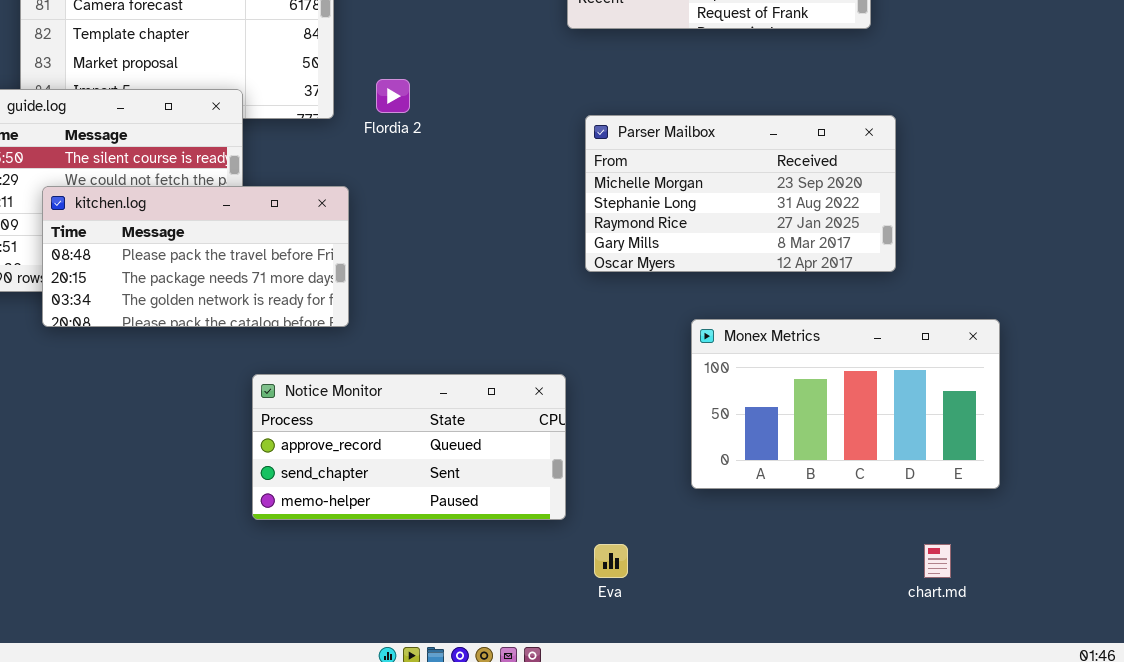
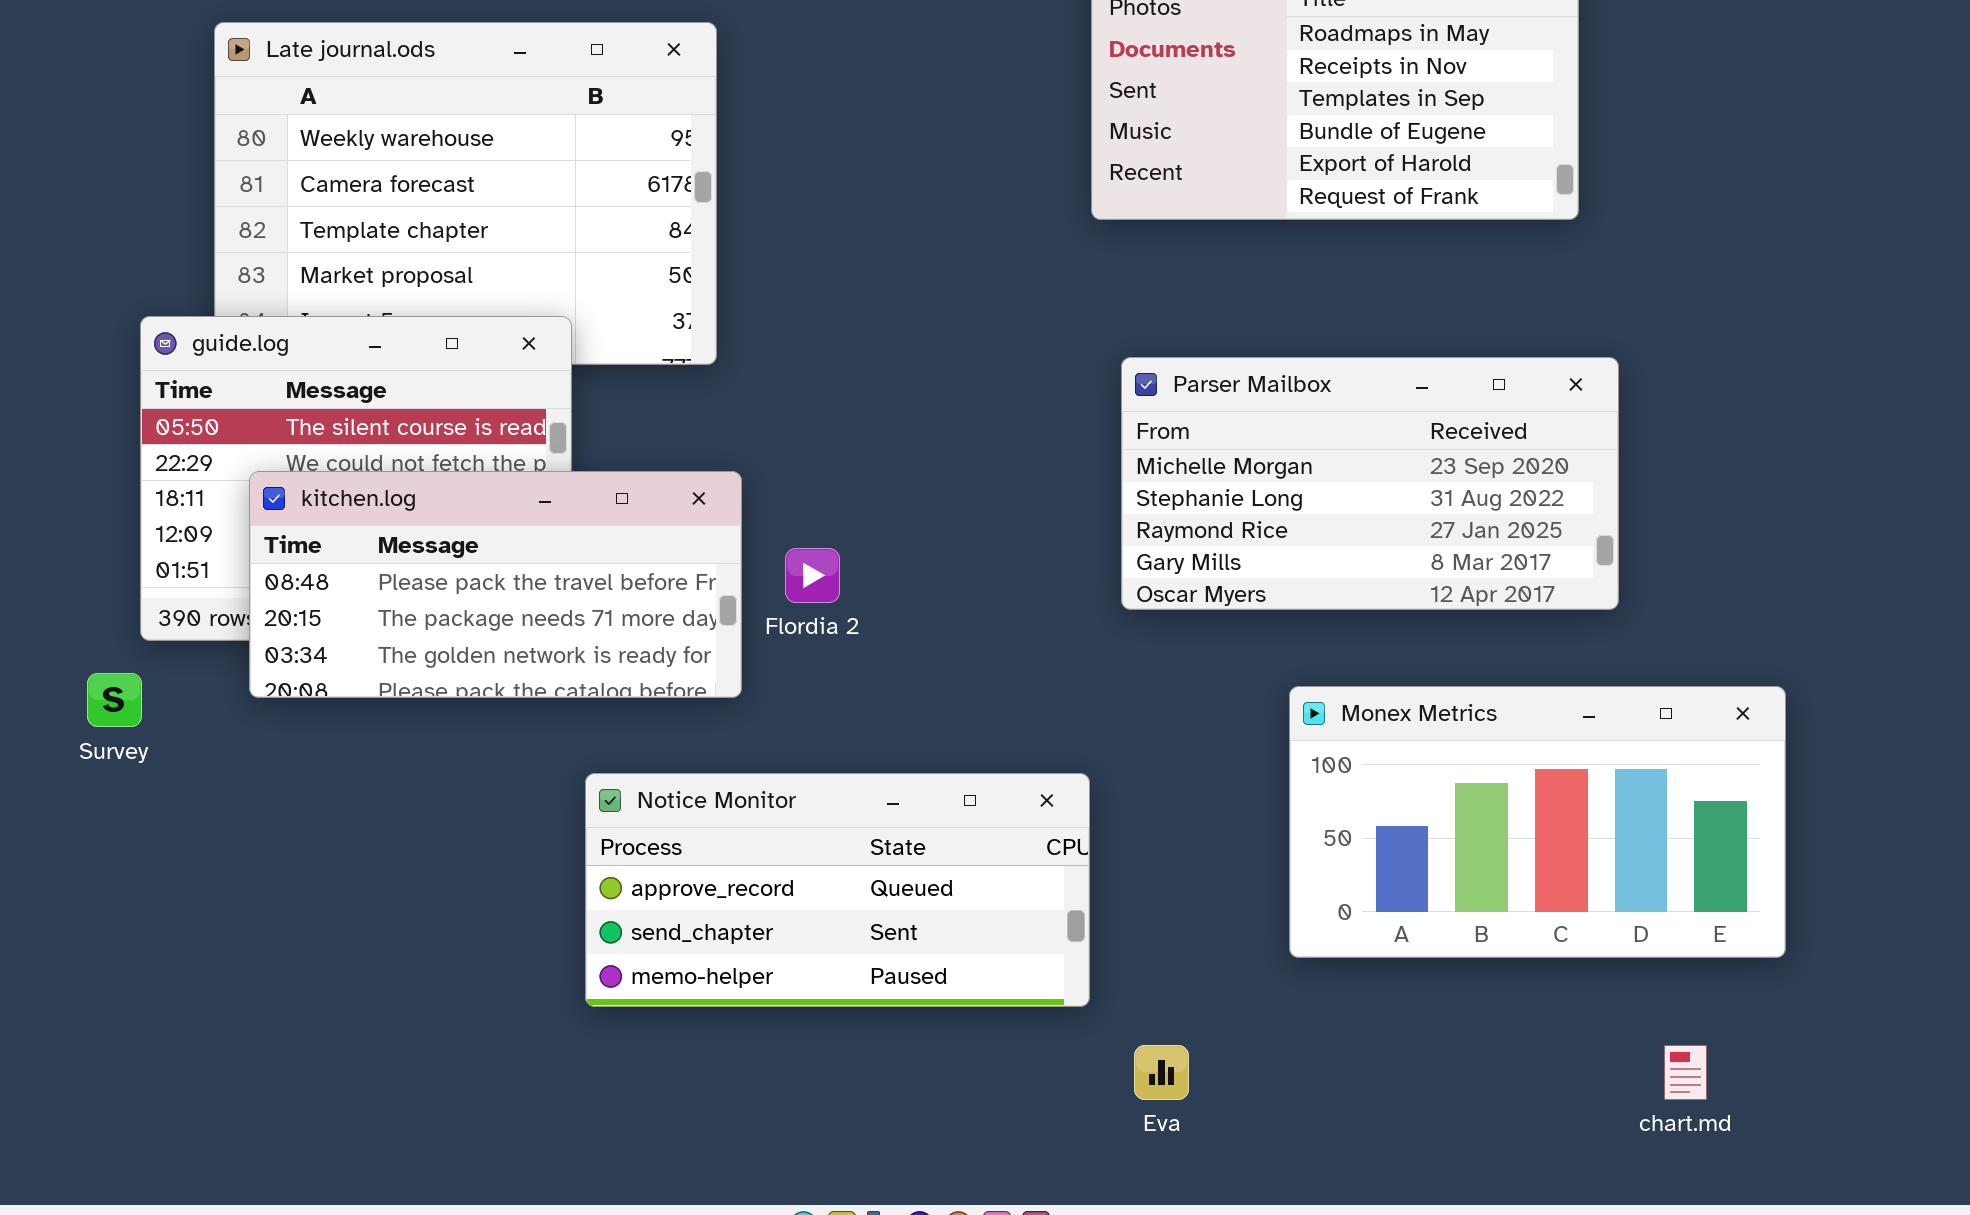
Flordia 2: [376,79,410,113] -> [785,548,840,603], moved

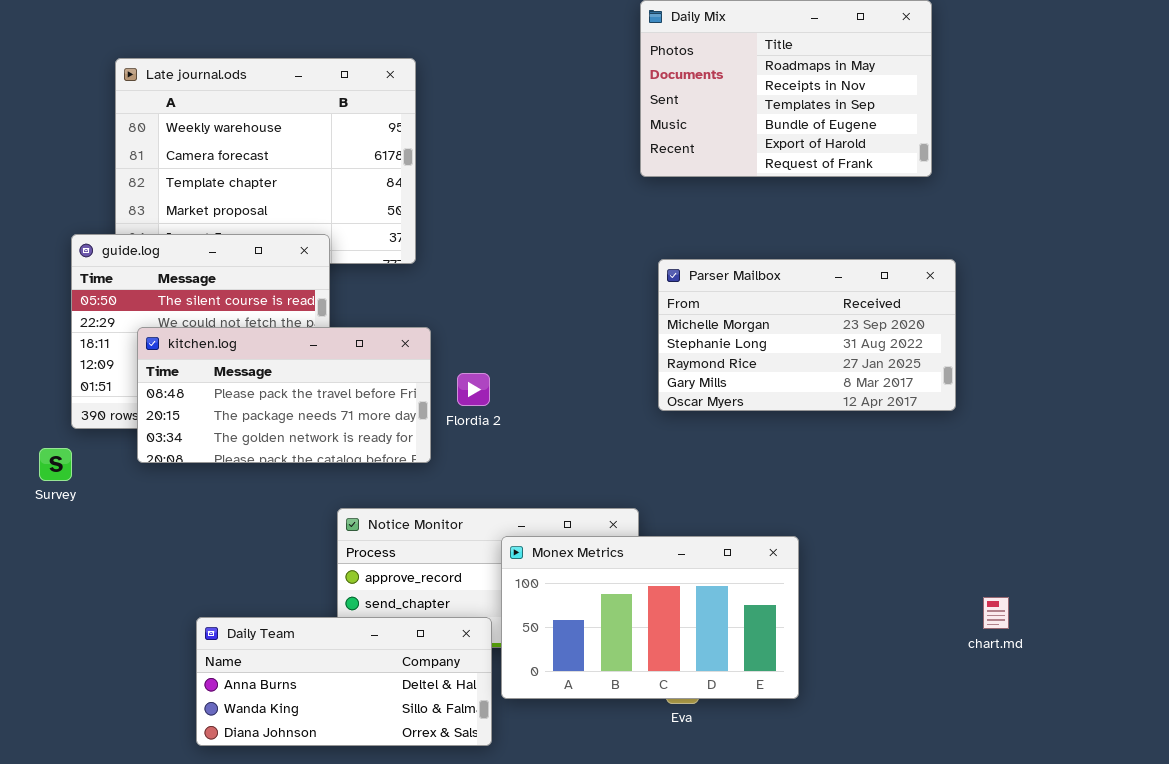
Monex Metrics: [1289,686,1786,958] -> [501,536,799,699], moved
Daily Team: none -> [196,617,492,746], opened
chart.md: [1664,1045,1707,1100] -> [983,597,1009,629], moved

